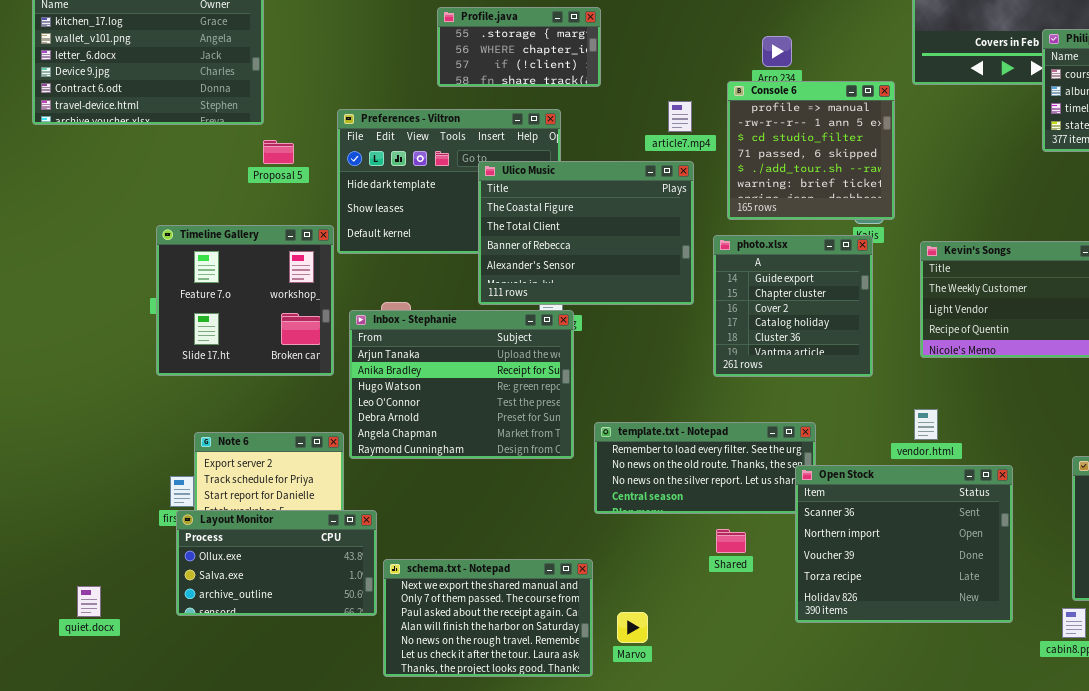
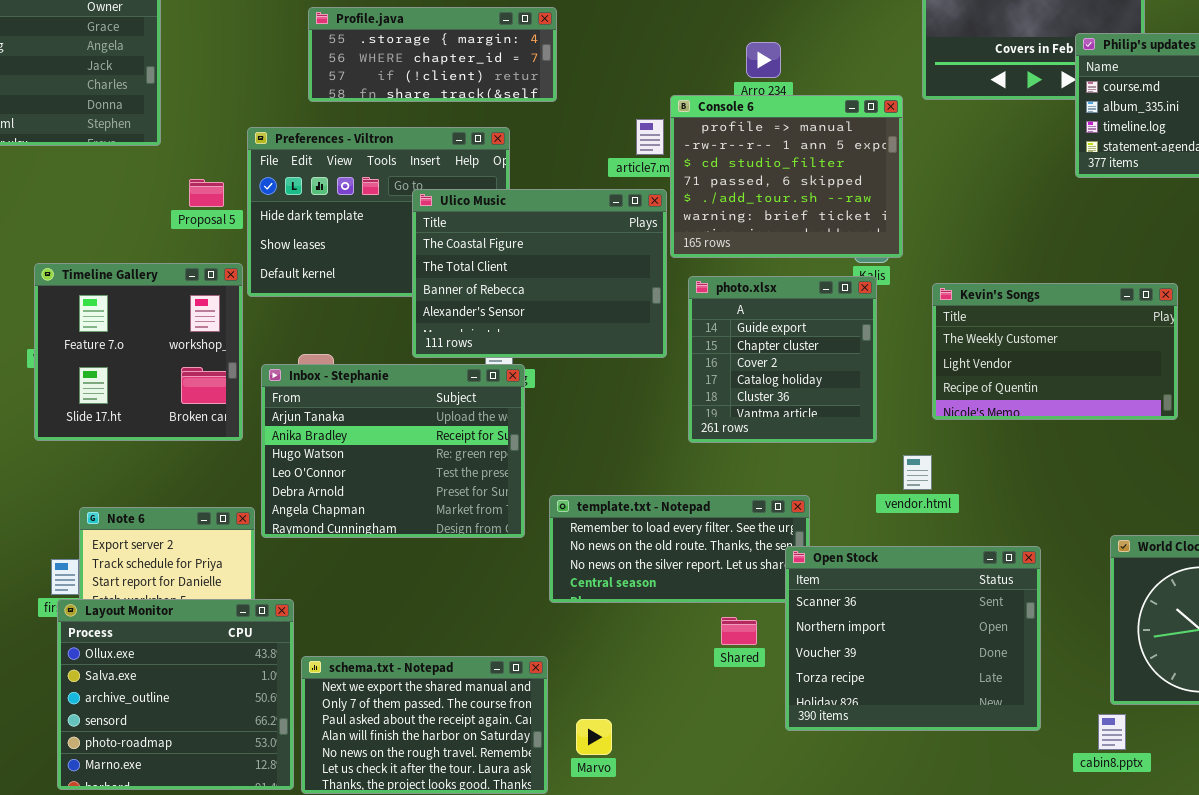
Profile.java: [437,7,601,87] -> [308,7,557,102], resized
Console 6: [727,81,895,220] -> [670,95,903,258], resized
Proposal 5: [263,140,294,164] -> [189,179,224,207], moved
vendor.html: [914,409,938,440] -> [903,455,932,490], moved
Layout Monitor: [176,510,377,616] -> [57,599,294,790], resized
Shared: [716,529,746,553] -> [721,617,757,645], moved

